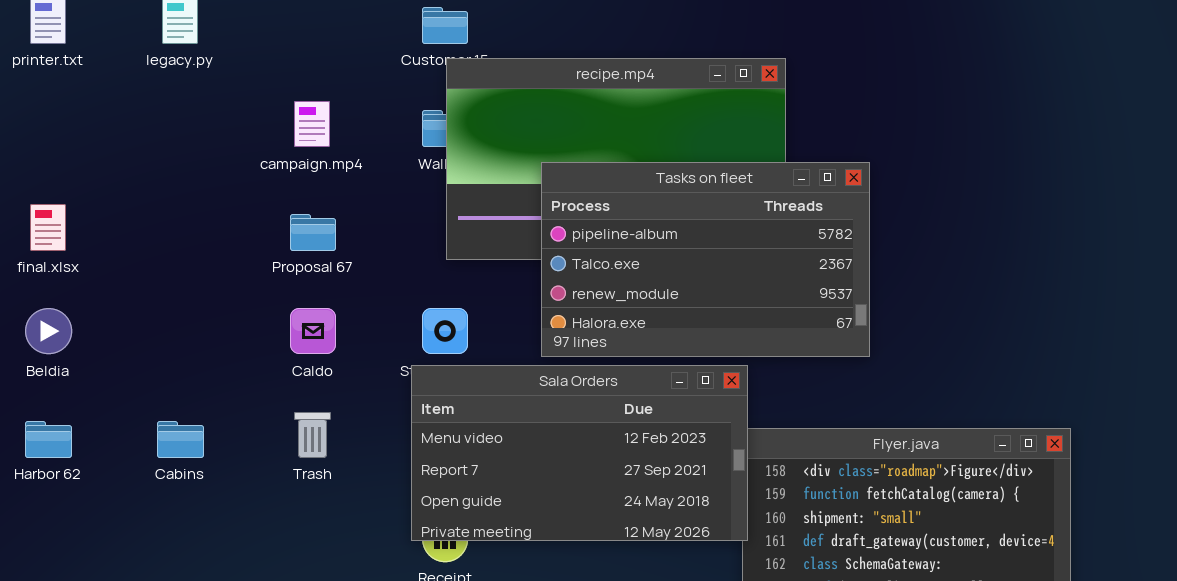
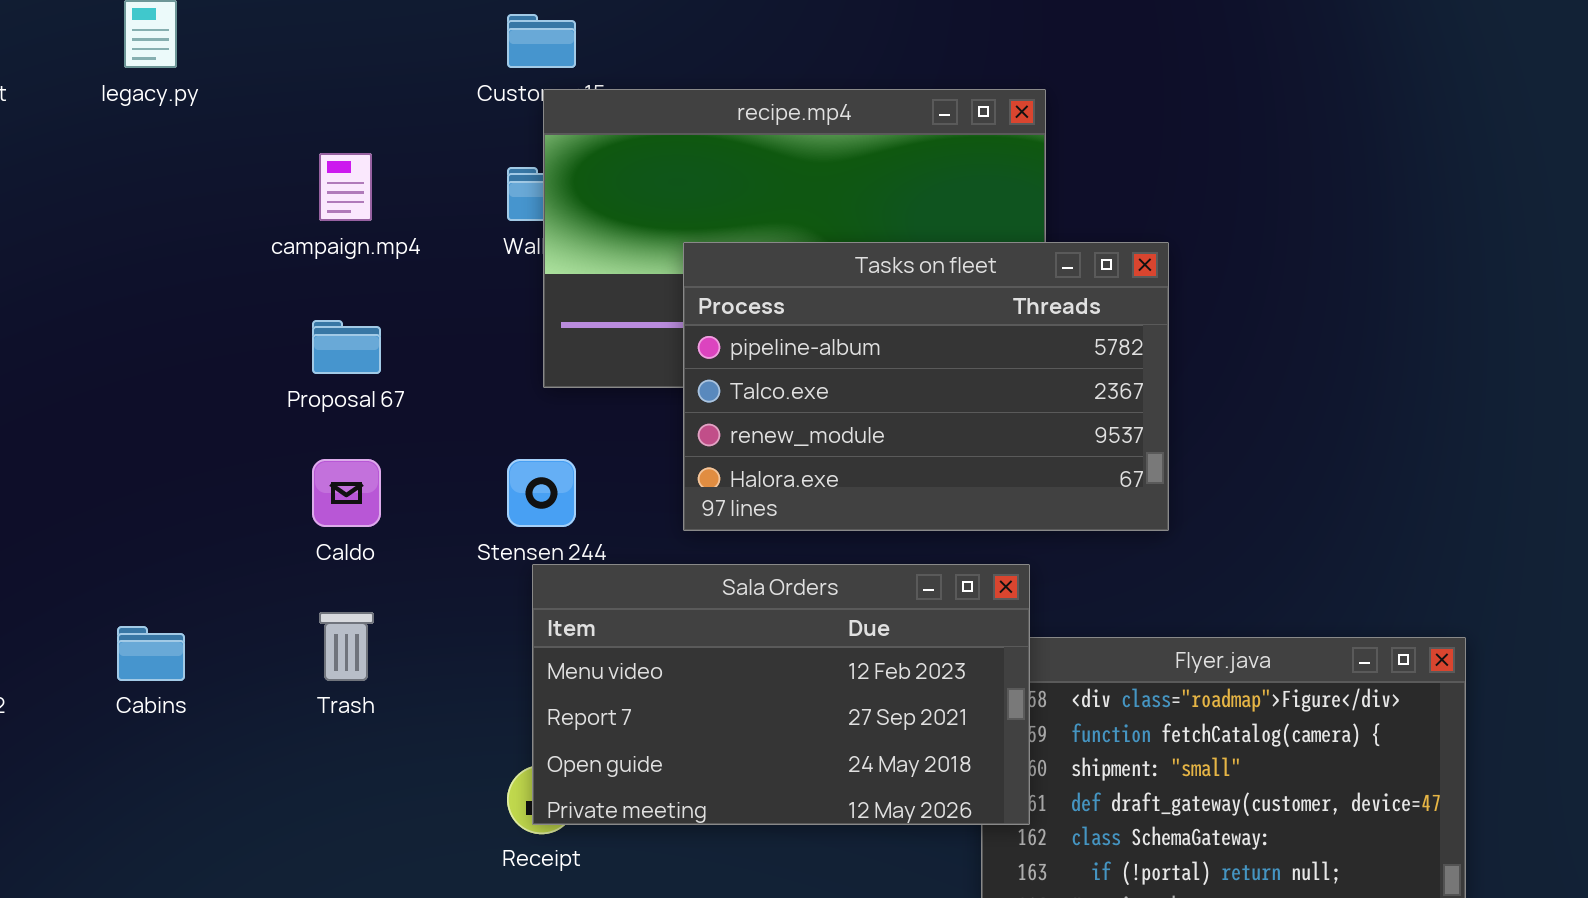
Sala Orders: [411,365,748,541] -> [532,564,1030,825], moved

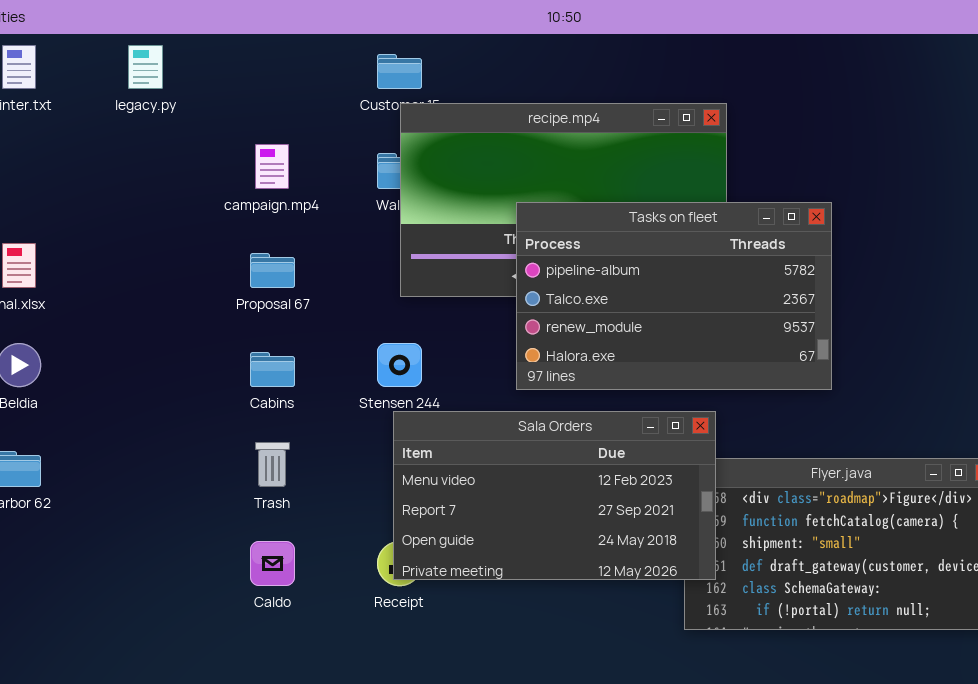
Tasks on fleet: [683,242,1169,531] -> [516,202,832,390], moved
Caldo: [312,459,381,527] -> [250,541,295,586], moved
Cabins: [117,626,185,681] -> [250,352,295,387], moved

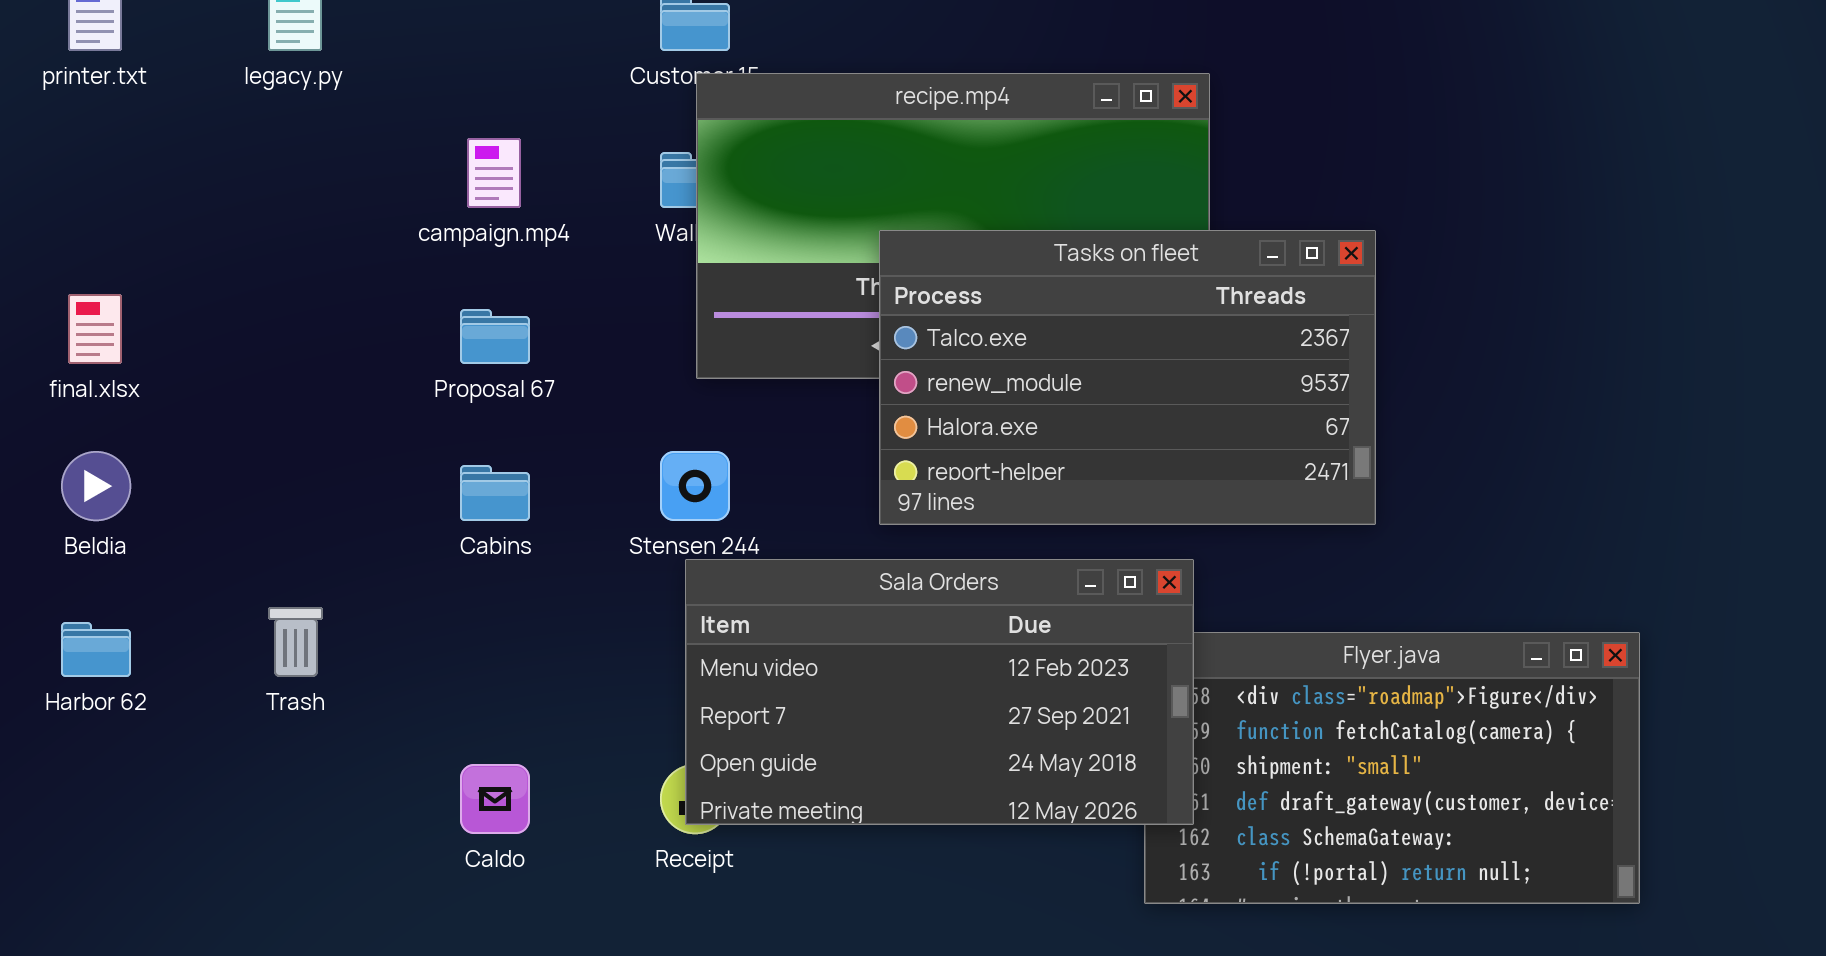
Tasks on fleet: [516,202,832,390] -> [879,230,1376,525], scrolled down 1 row
Trash: [255,442,290,487] -> [268,607,323,677], moved

